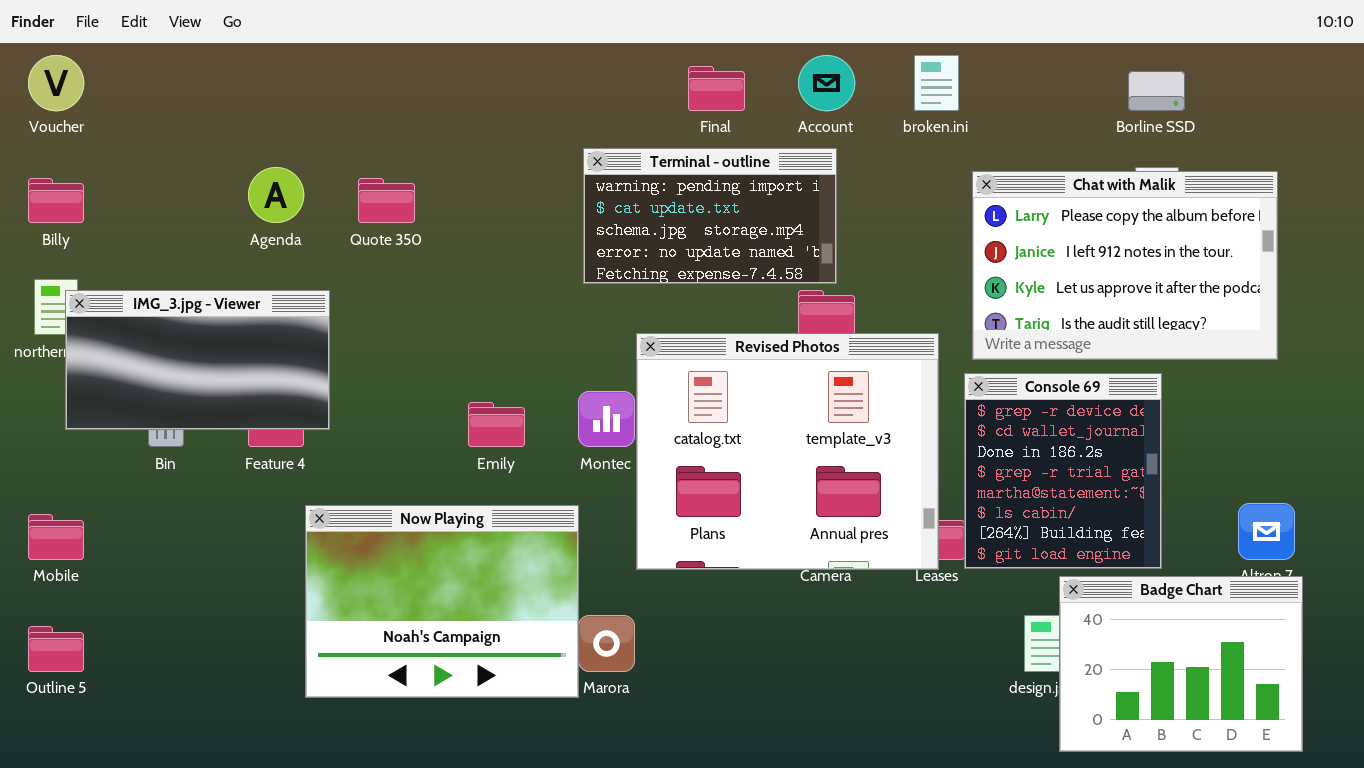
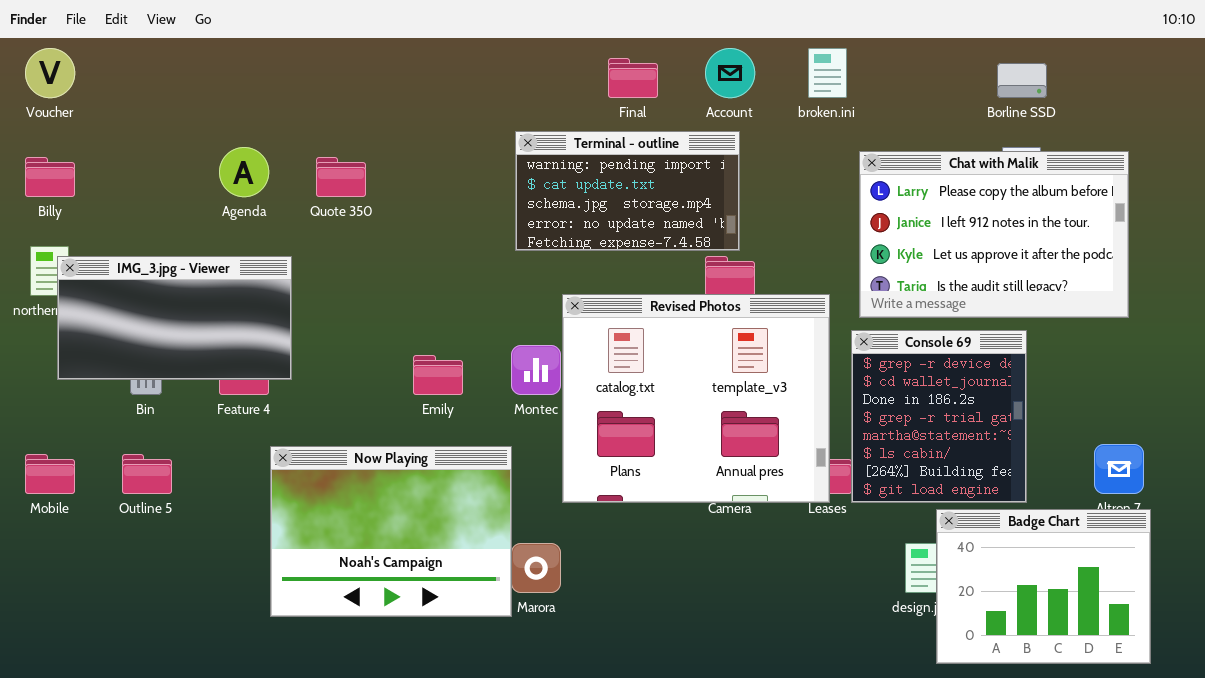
Outline 5: [28,626,84,672] -> [122,454,172,494], moved

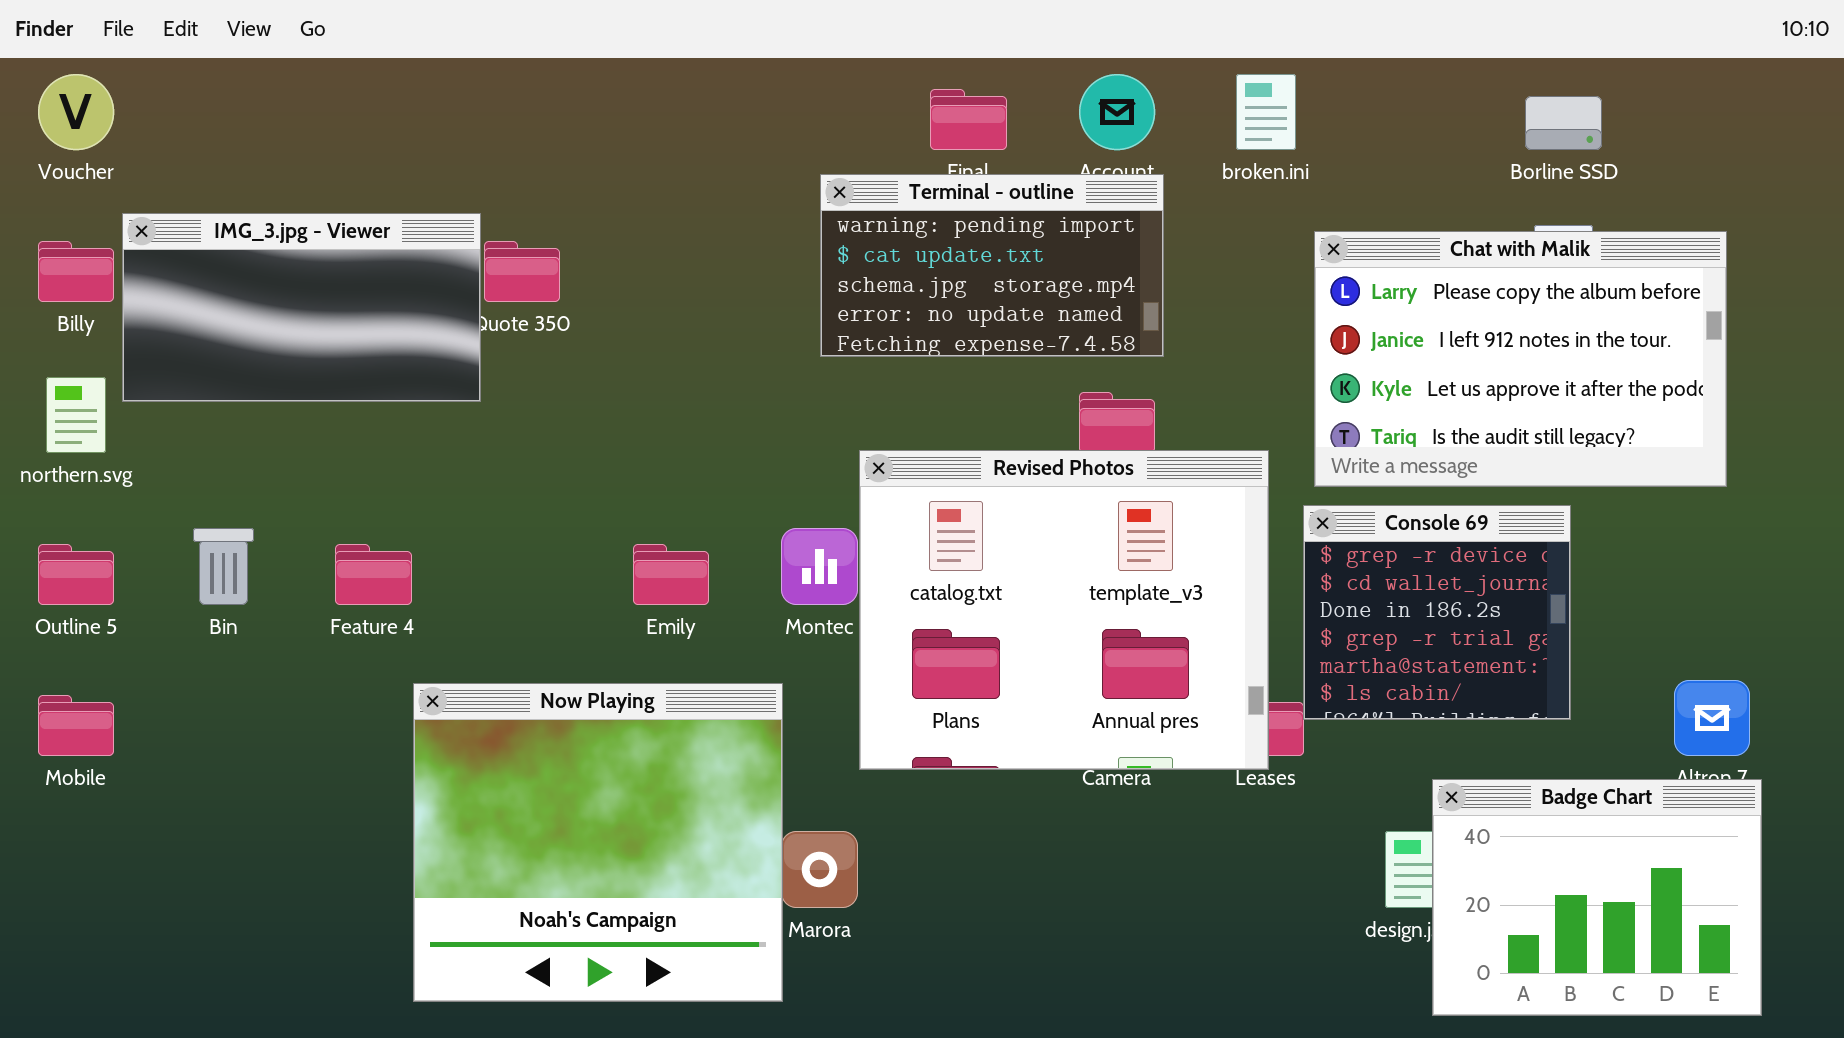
Terminal - outline: [515,131,740,251] -> [820,174,1164,357], moved
IMG_3.jpg - Viewer: [57,256,292,380] -> [122,213,481,402], moved
Console 69: [851,330,1027,503] -> [1303,505,1571,720], resized
Now Playing: [270,446,512,617] -> [413,683,783,1002], resized
Outline 5: [122,454,172,494] -> [38,544,114,605], moved

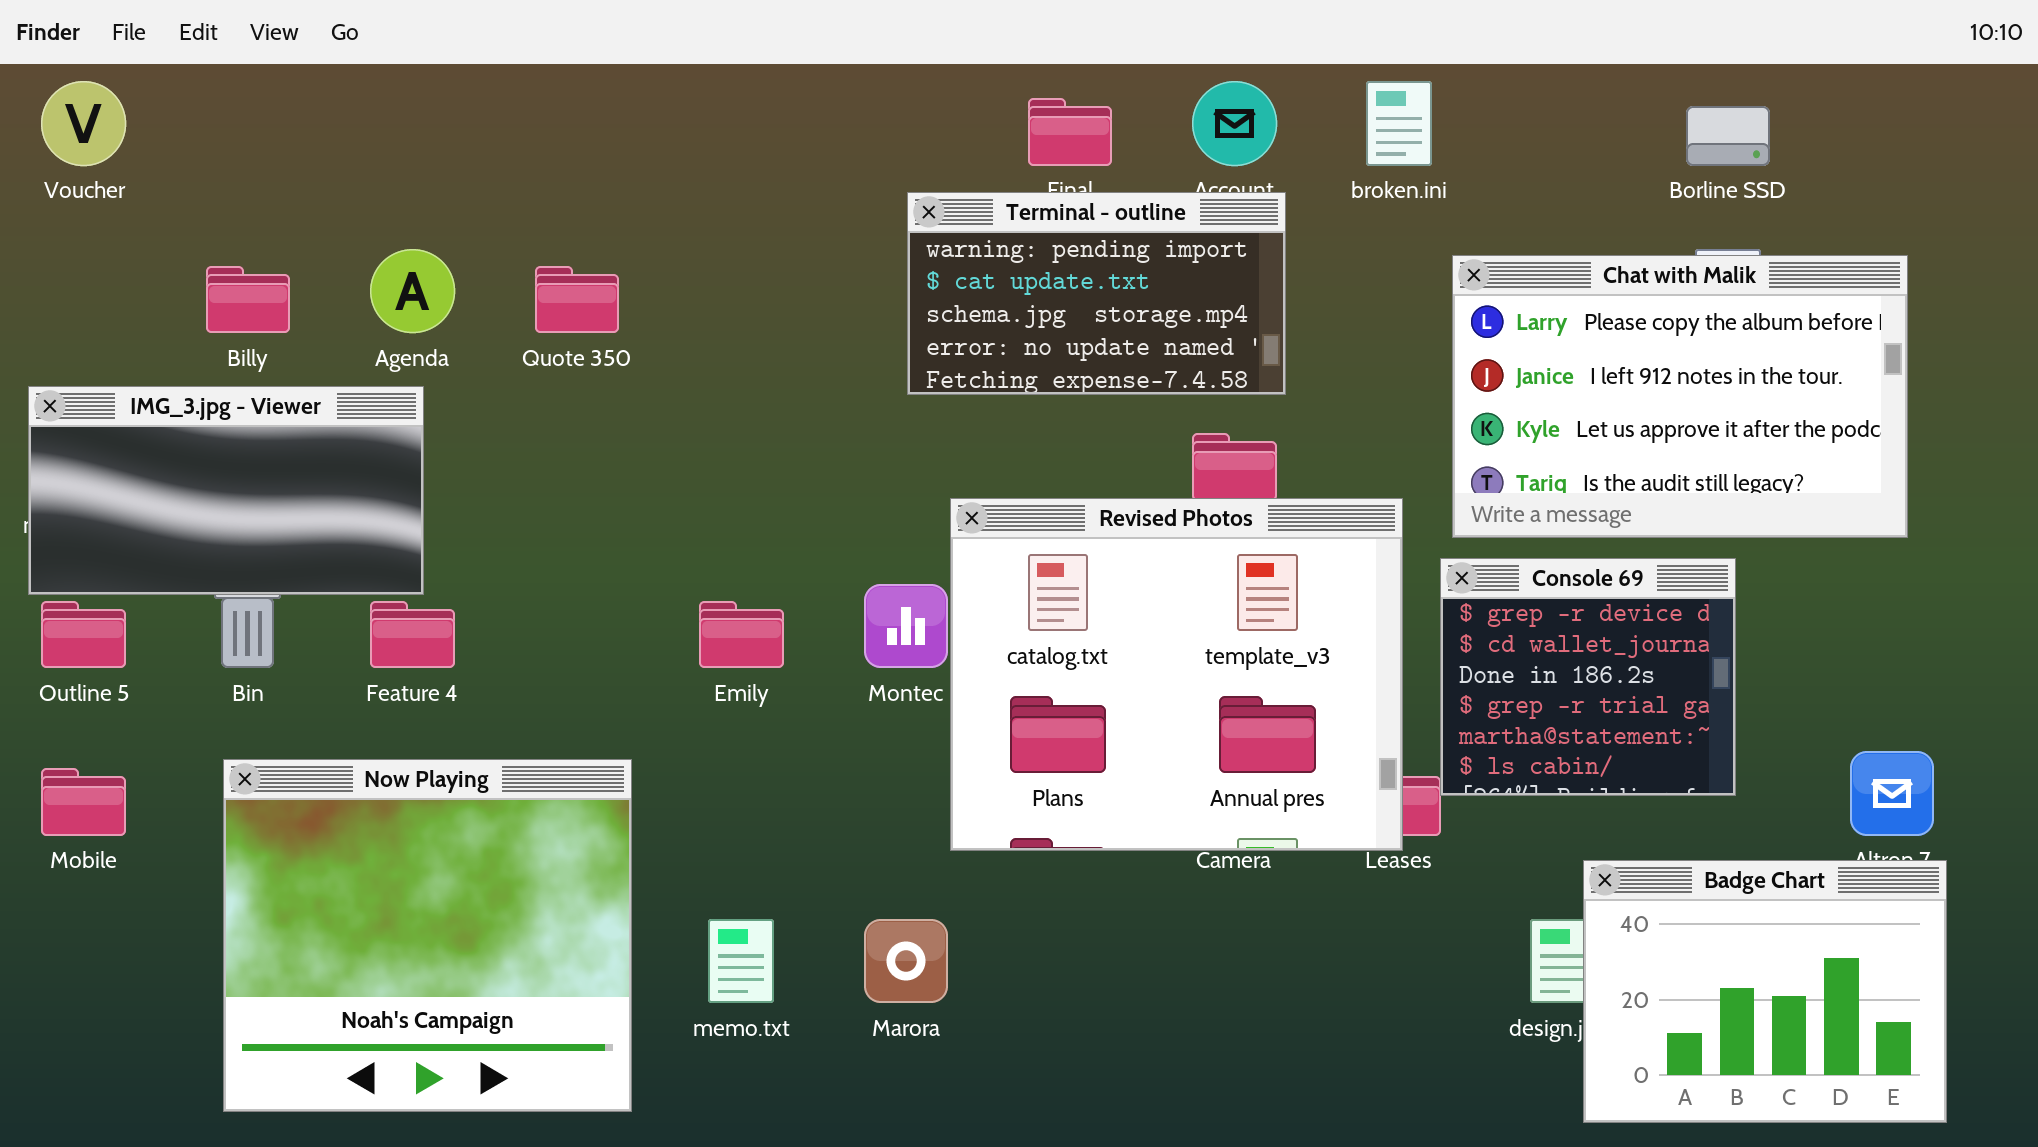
IMG_3.jpg - Viewer: [122,213,481,402] -> [28,386,424,595], moved
Billy: [38,241,114,302] -> [206,266,290,333], moved
Now Playing: [413,683,783,1002] -> [223,759,632,1112], moved

